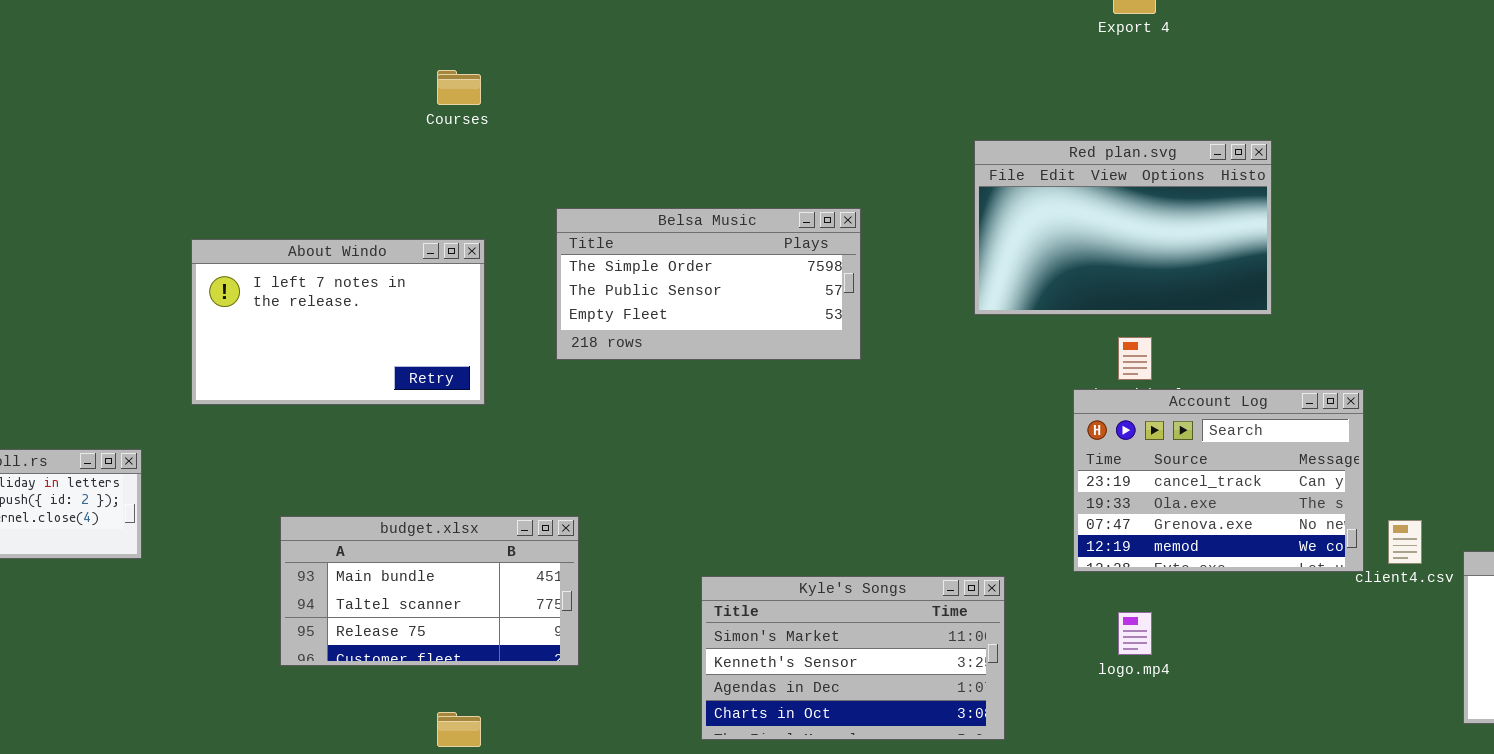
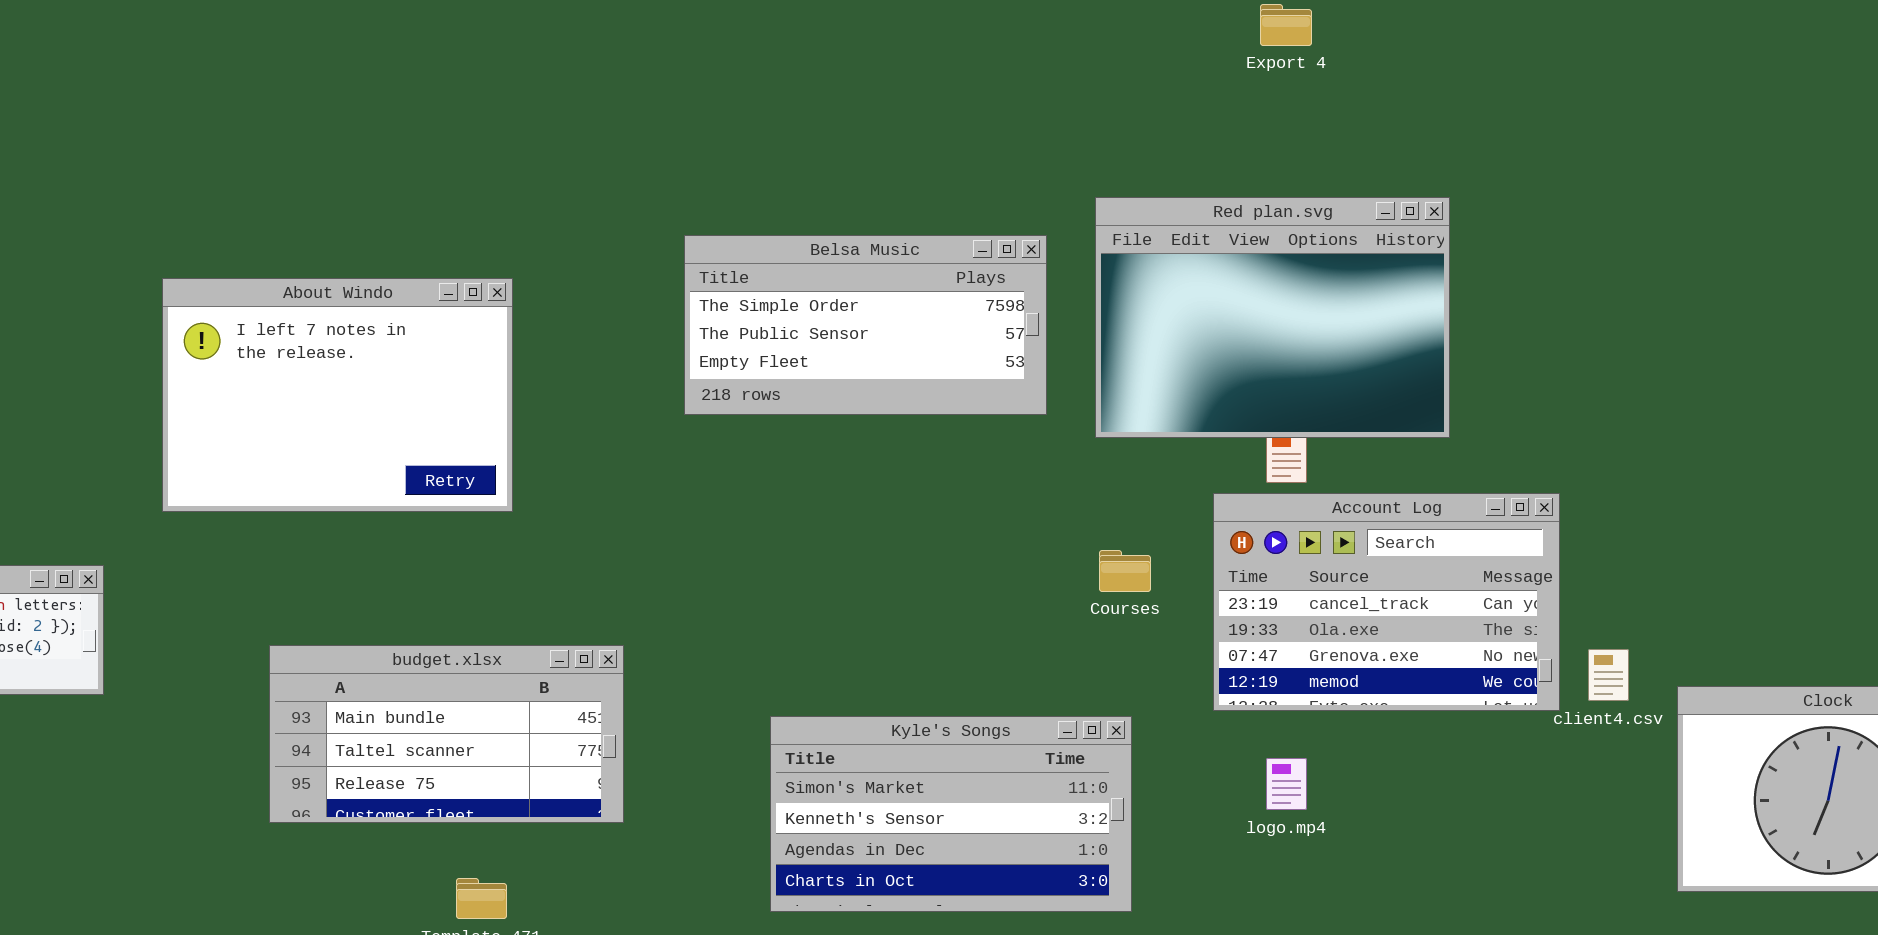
Courses: [437,70,481,105] -> [1099,550,1151,592], moved
Red plan.svg: [974,140,1272,315] -> [1095,197,1450,438], resized
Belsa Music: [556,208,861,360] -> [684,235,1047,415], moved
About Windo: [191,239,485,405] -> [162,278,513,512], resized

